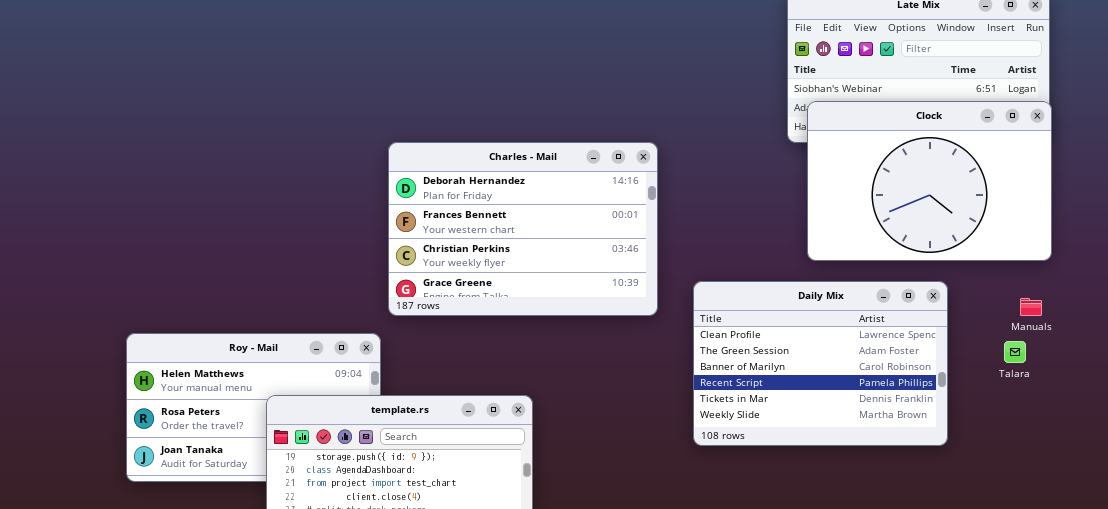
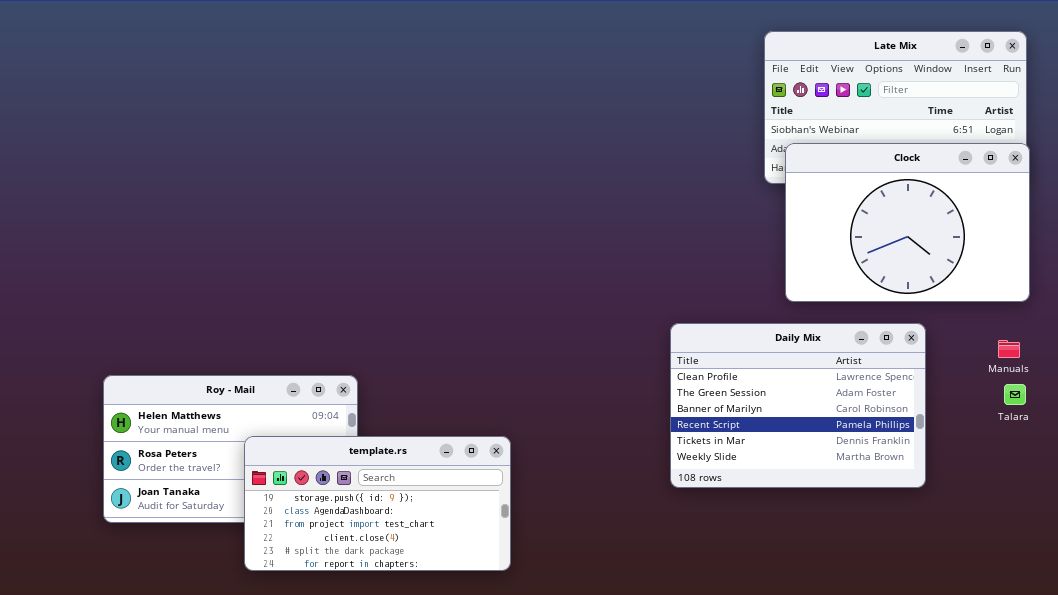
Charles - Mail: [388,142,658,316] -> none, closed
Talara: [1004,341,1026,363] -> [1004,384,1026,405], moved

